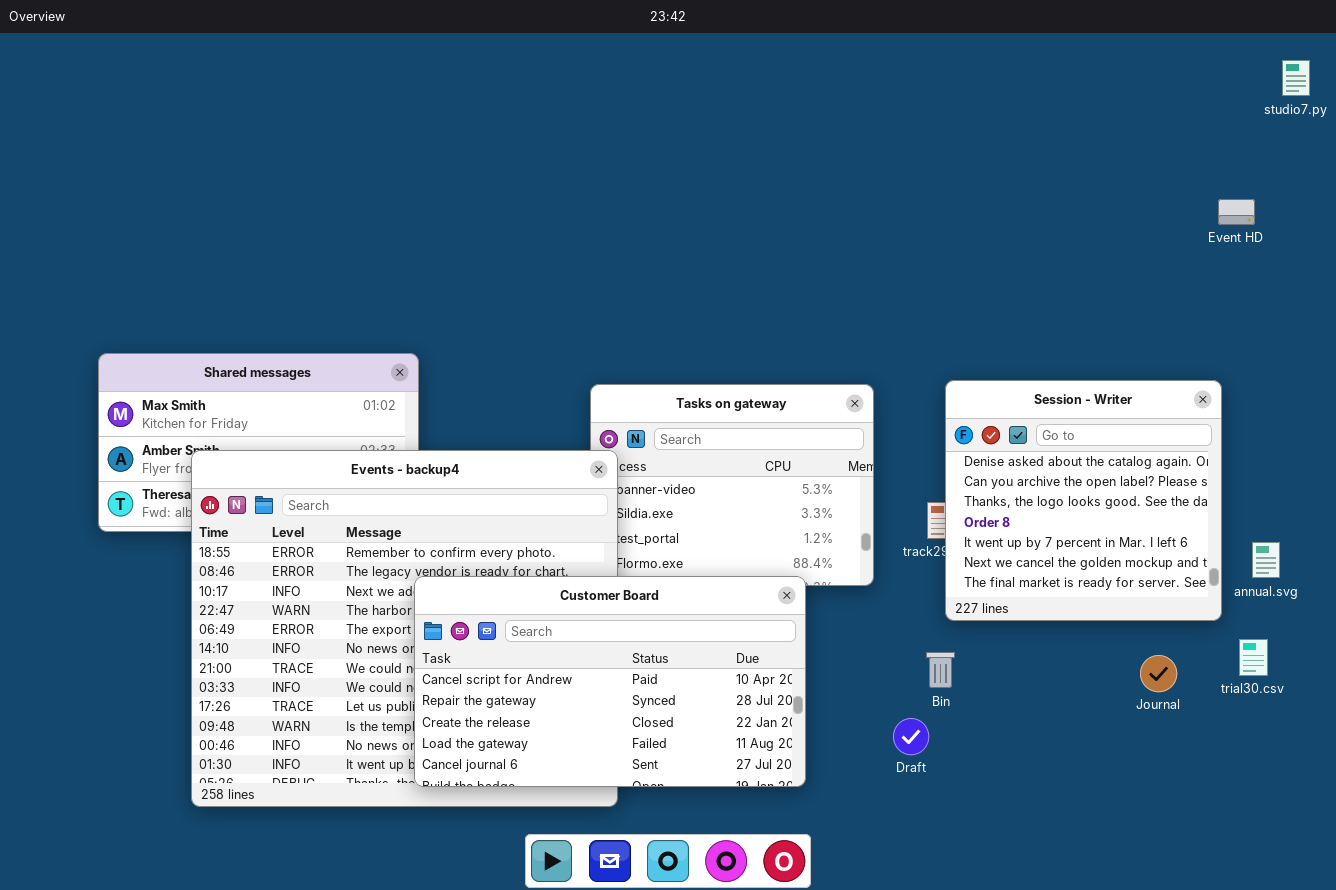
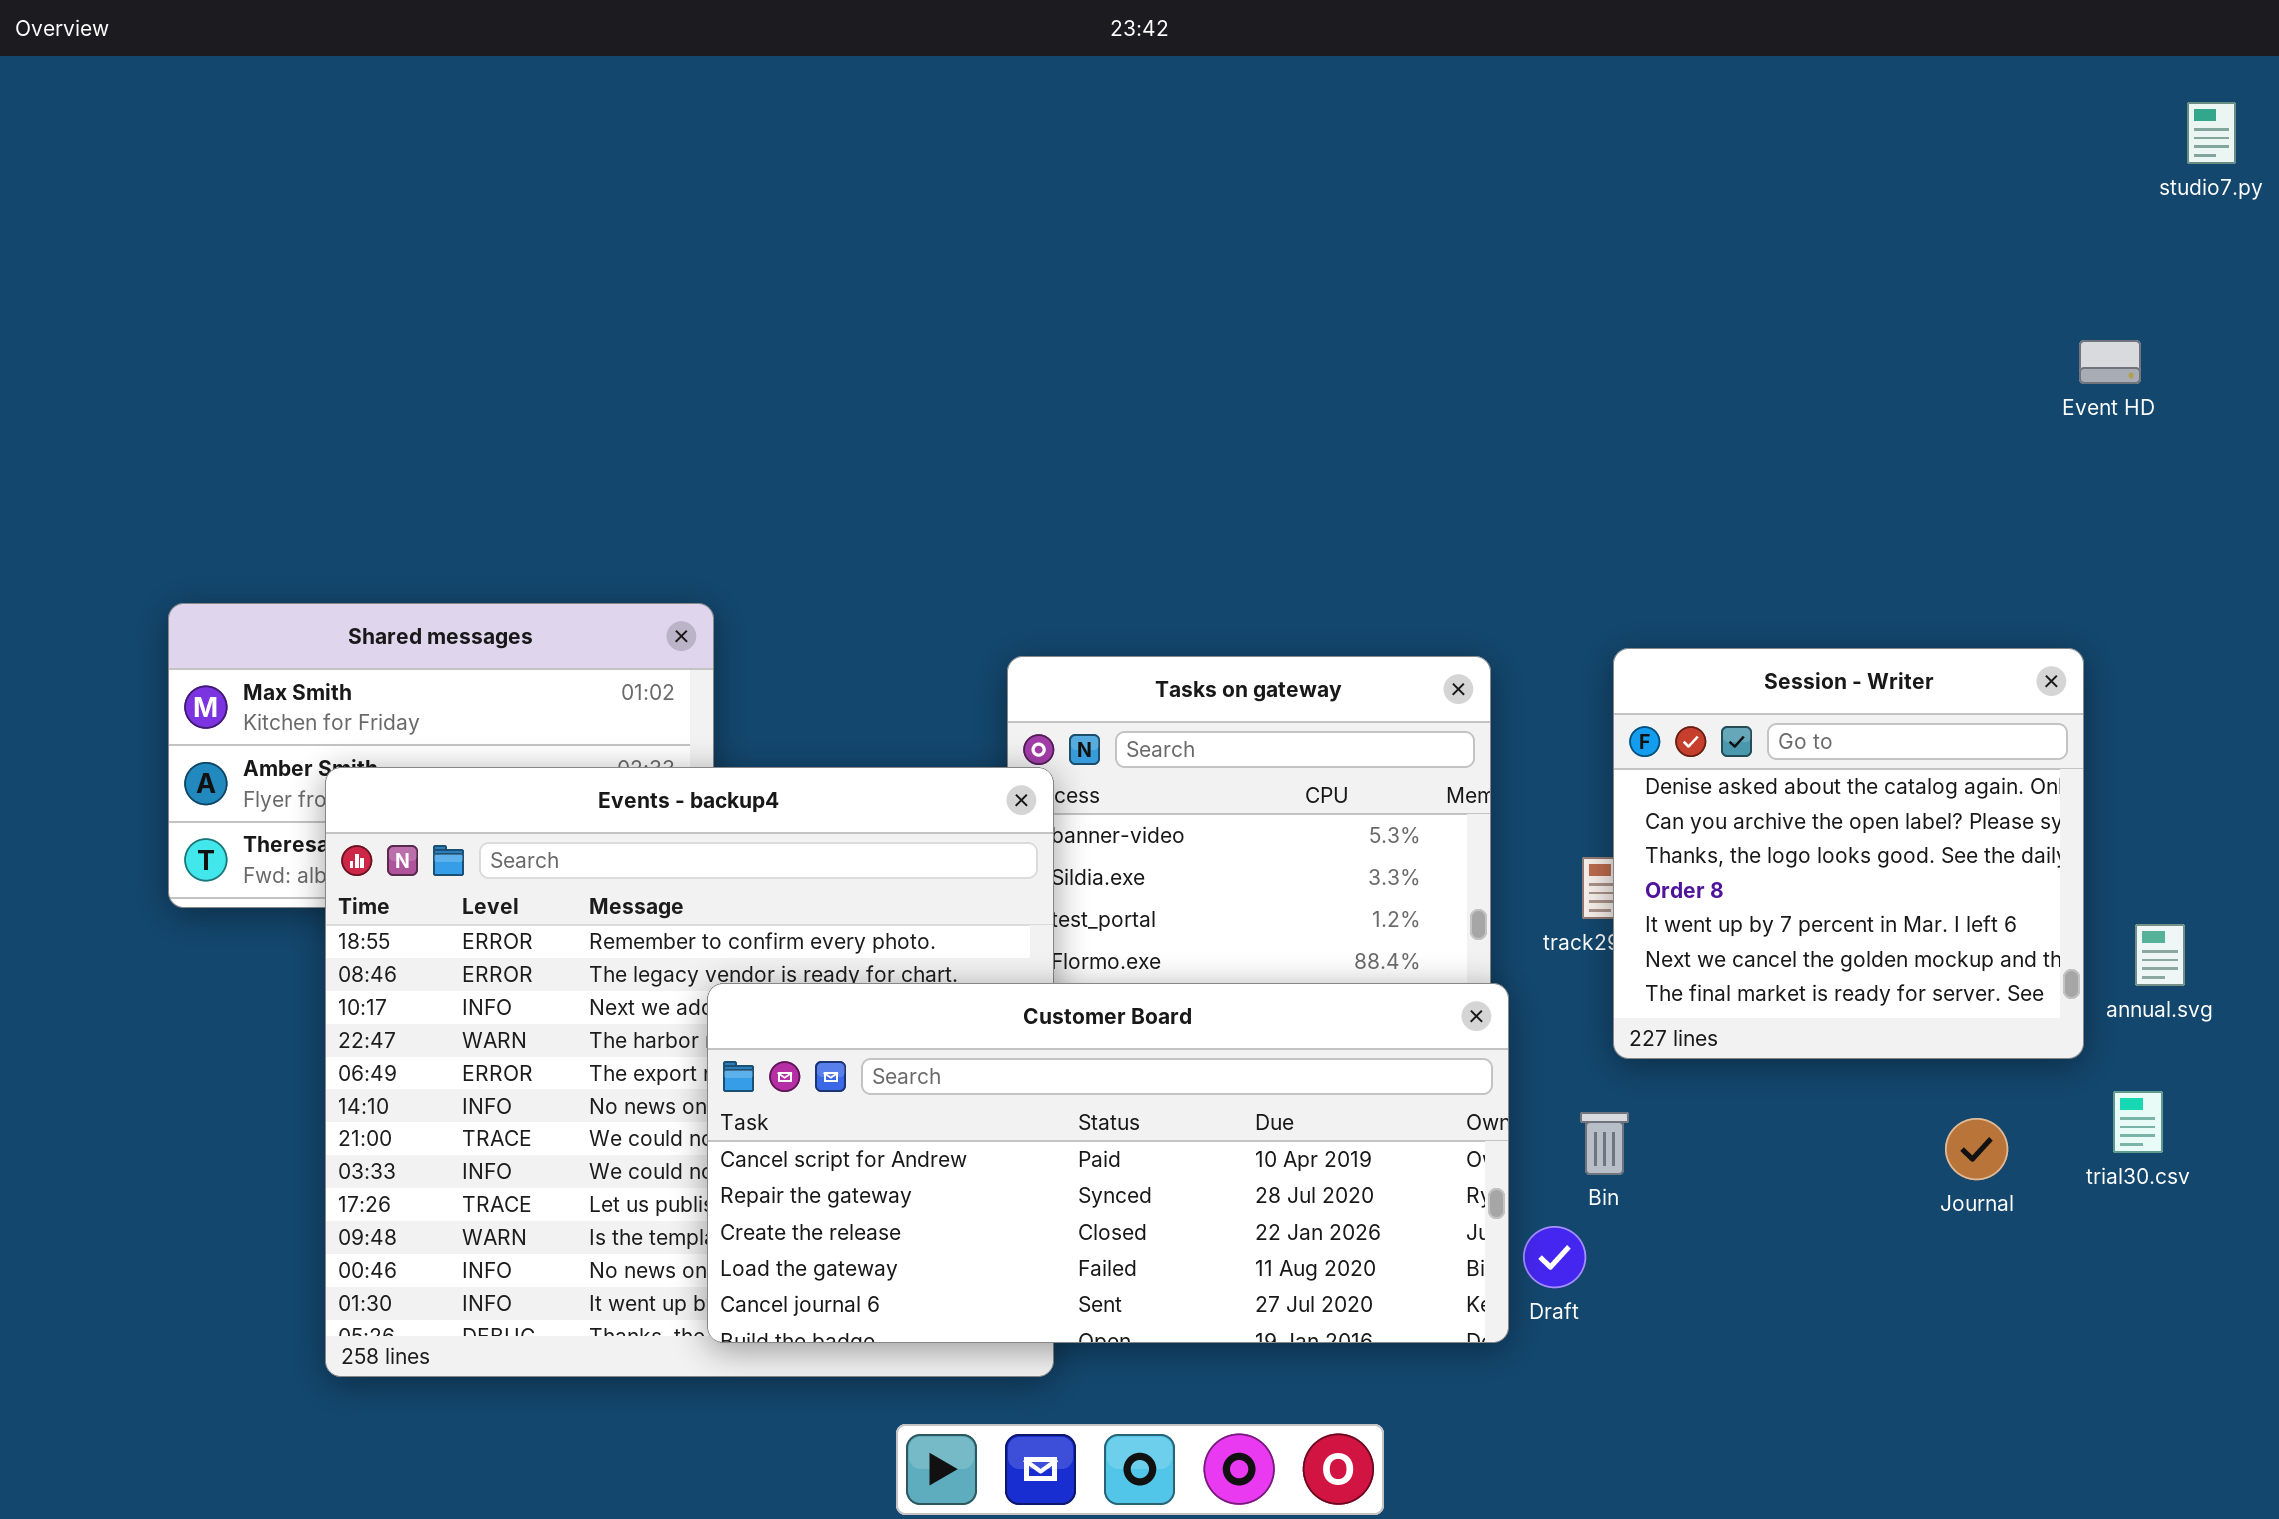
Customer Board: [414,576,806,787] -> [707,983,1509,1343], resized

